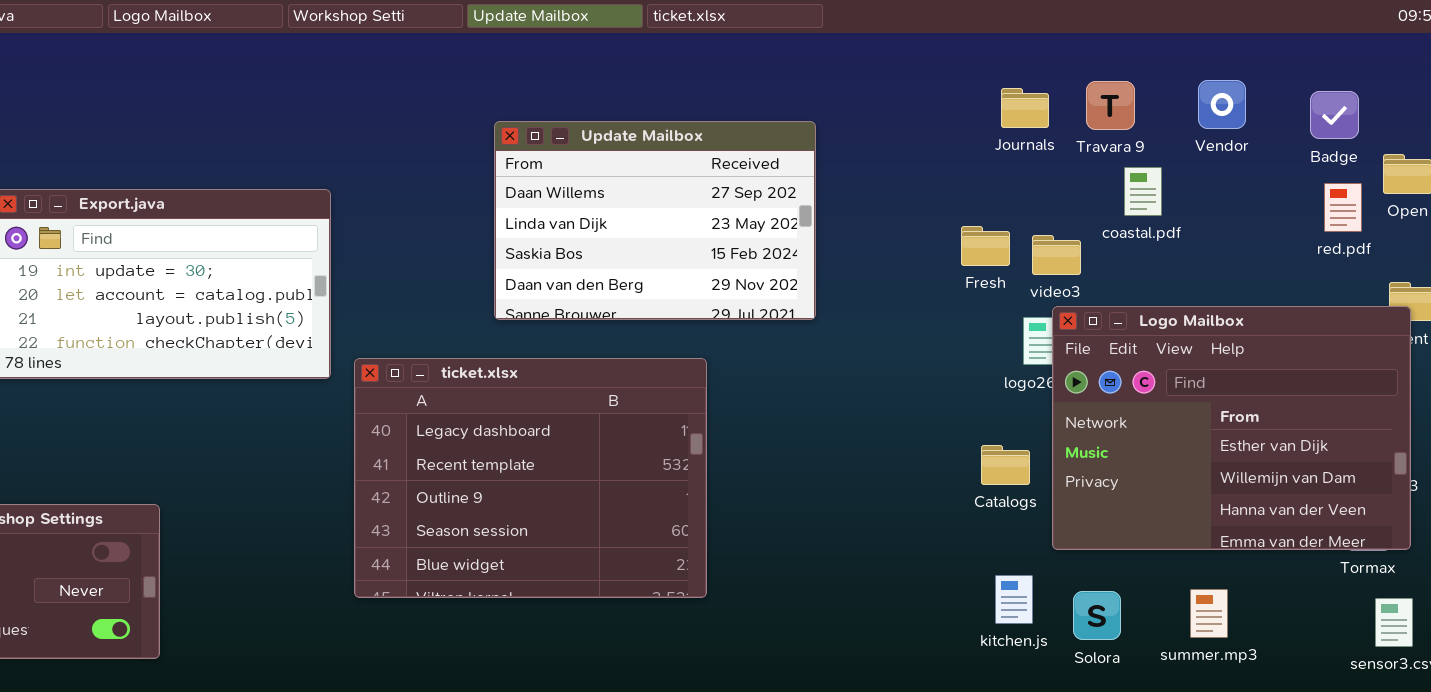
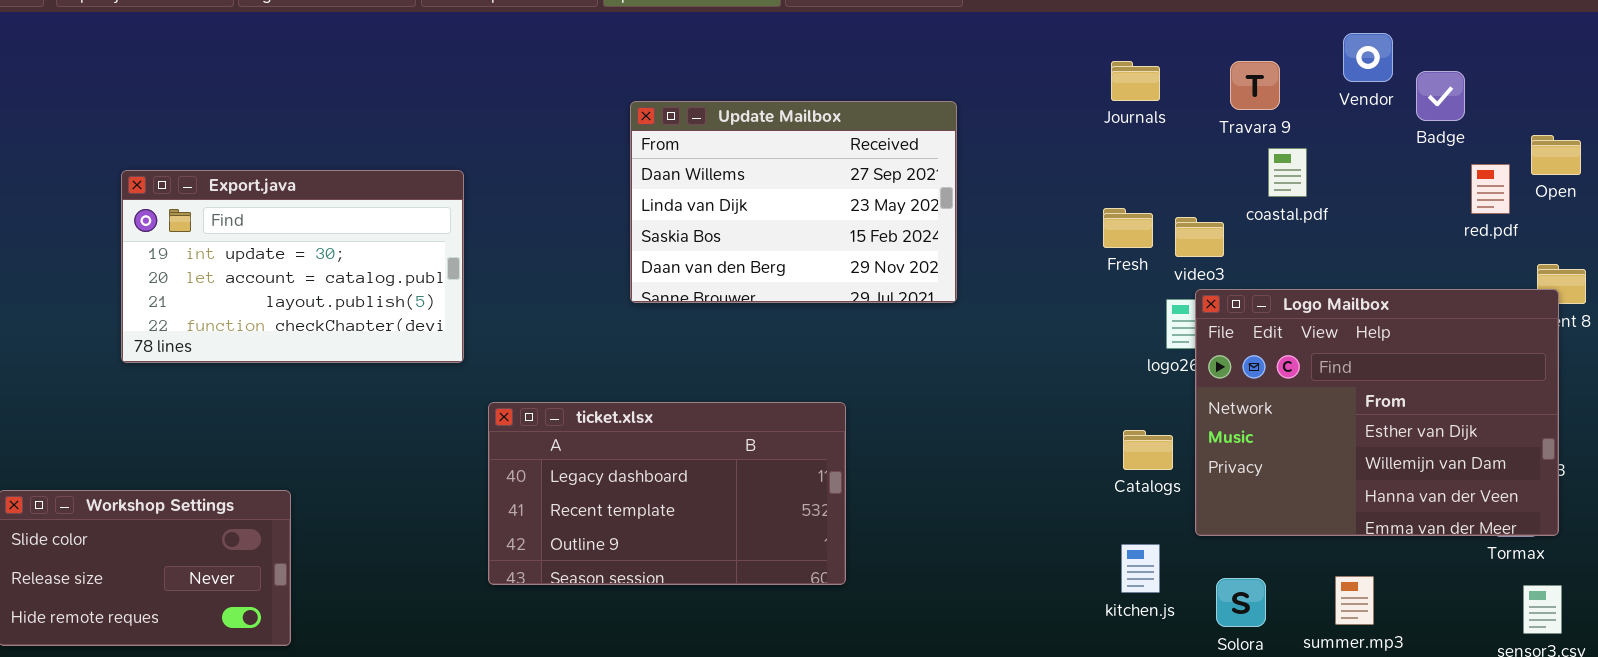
Vendor: [1198,80,1246,129] -> [1343,33,1393,82], moved
Journals: [1001,88,1049,128] -> [1111,61,1160,101], moved
Badge: [1310,91,1359,139] -> [1416,71,1465,121], moved
ticket.xlsx: [354,358,707,598] -> [488,402,846,585], resized
kitchen.js: [995,575,1033,624] -> [1121,544,1160,593], moved

